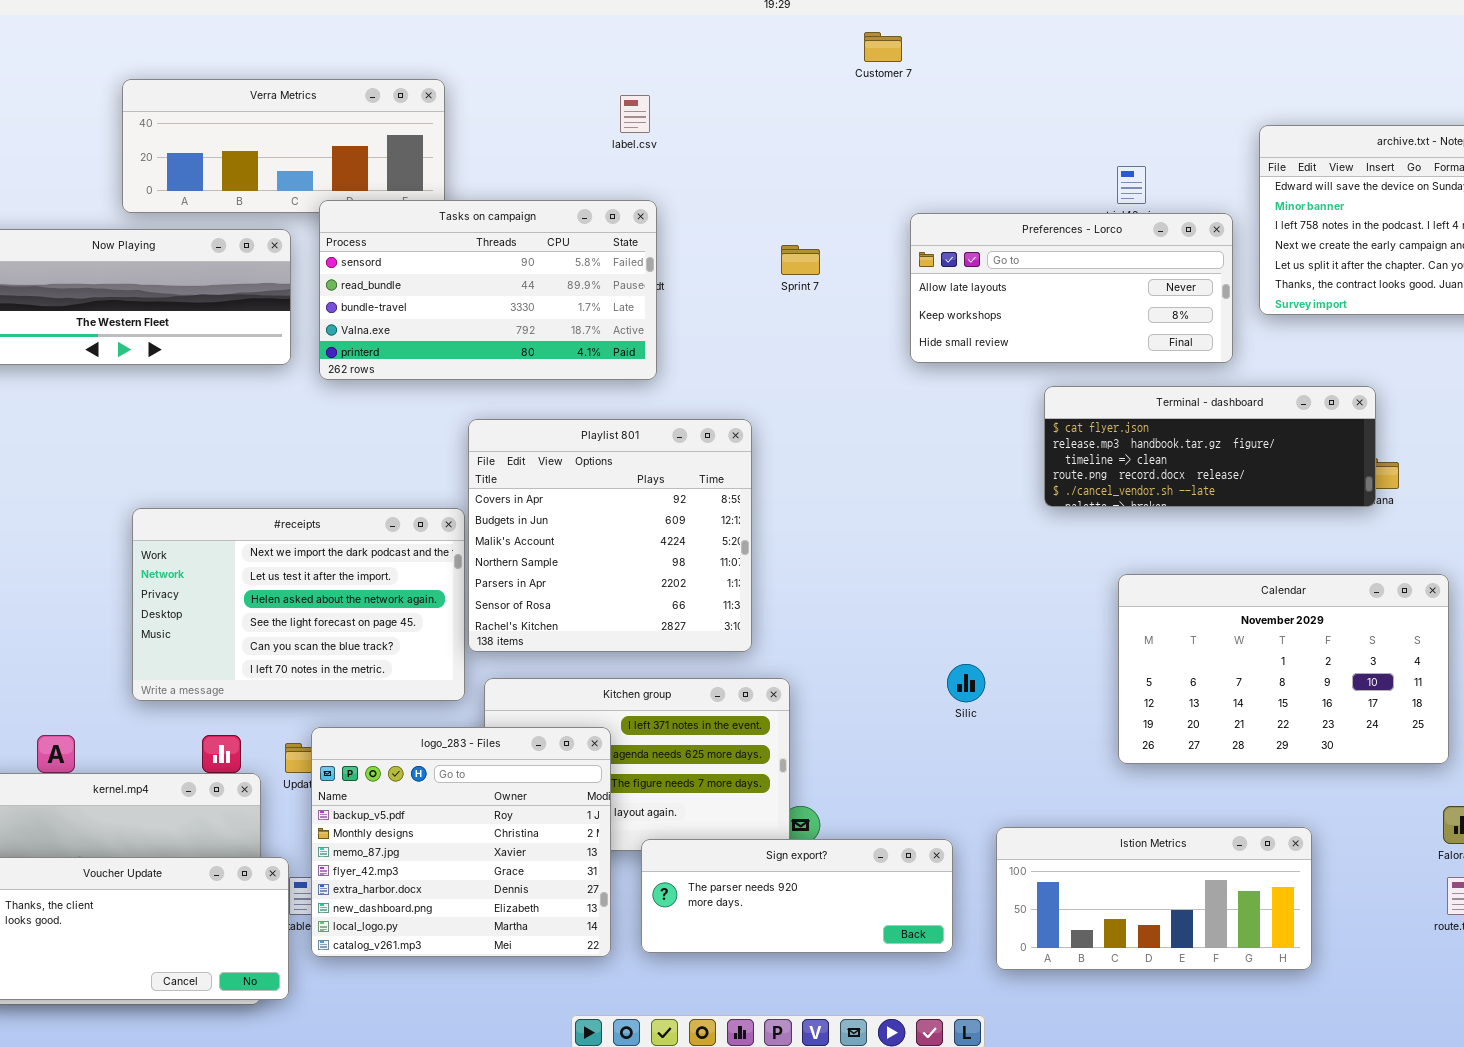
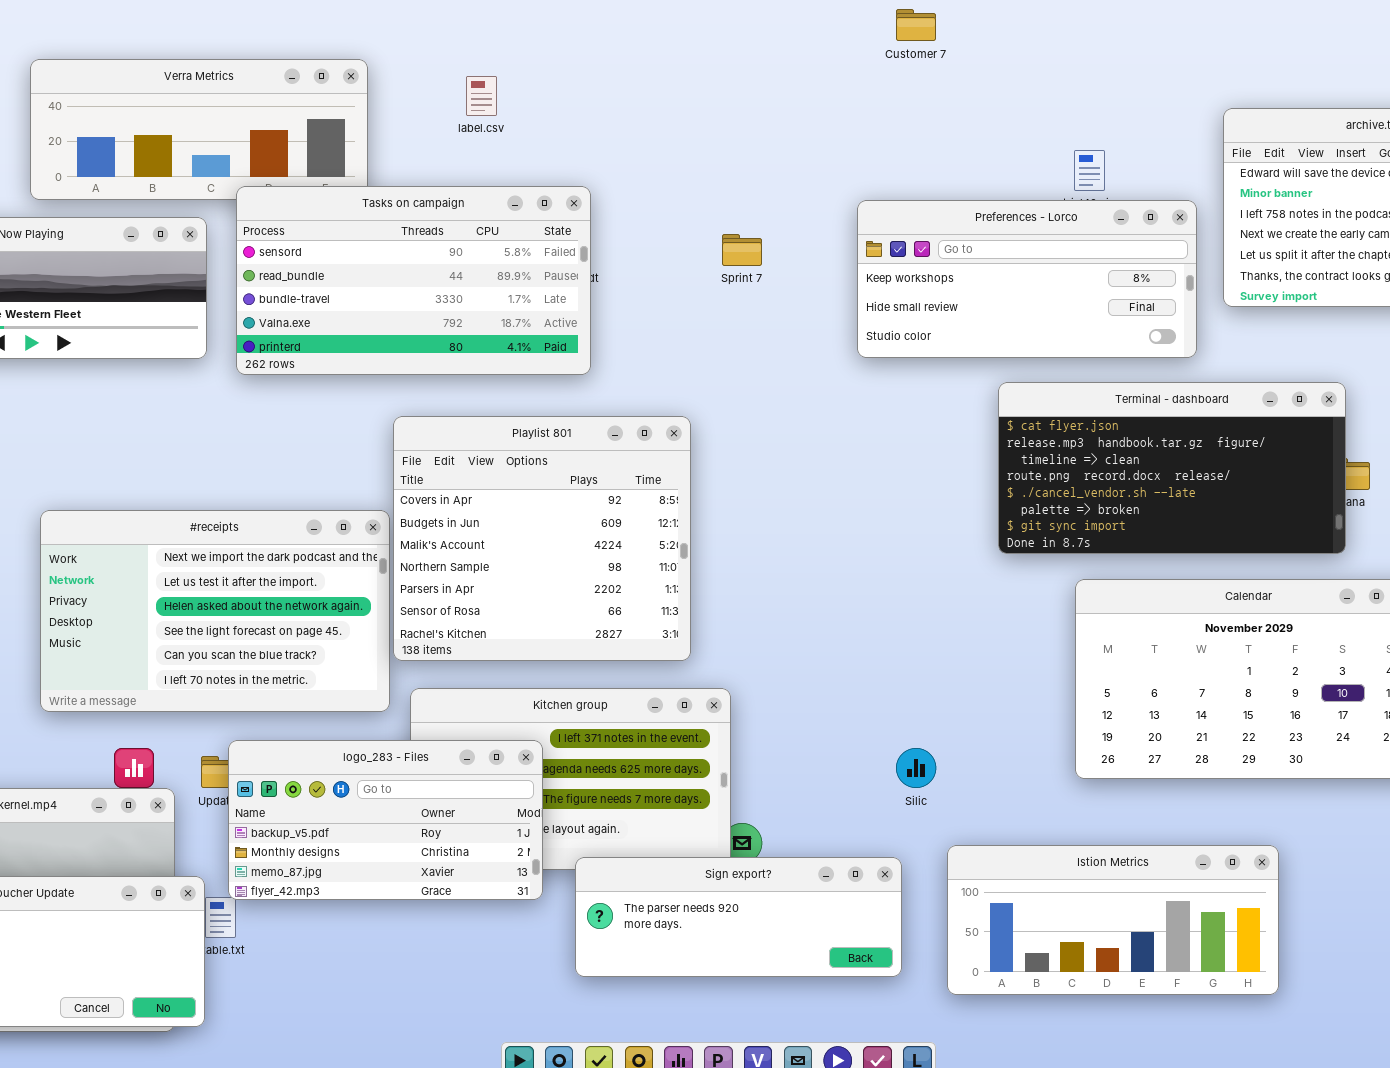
Customer 7: [864,32,902,62] -> [896,9,936,41], moved
label.csv: [620,95,650,133] -> [466,76,497,116], moved
Preferences - Lorco: [910,213,1233,363] -> [857,200,1197,358], scrolled down 1 row
Terminal - dashboard: [1044,386,1376,507] -> [998,382,1346,554], resized
Silic: [947,664,985,702] -> [896,748,936,788], moved
logo_283 - Files: [311,727,611,957] -> [228,740,543,900], resized

